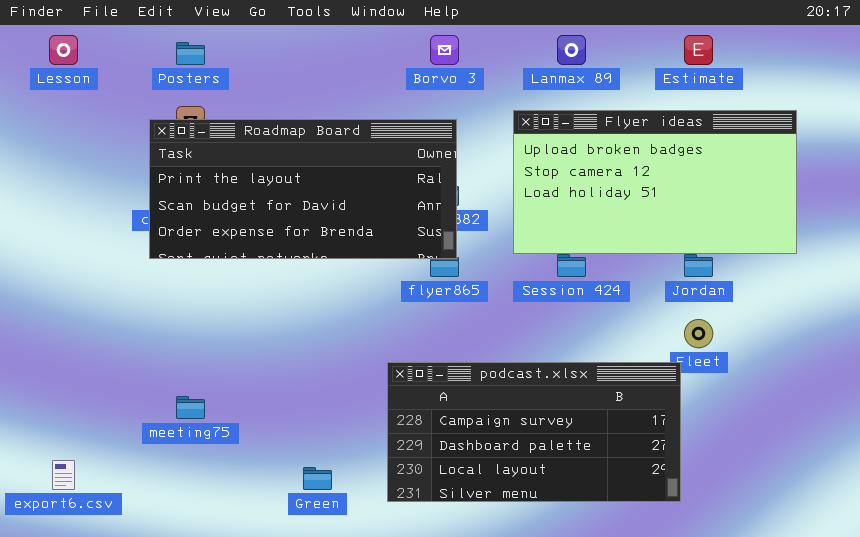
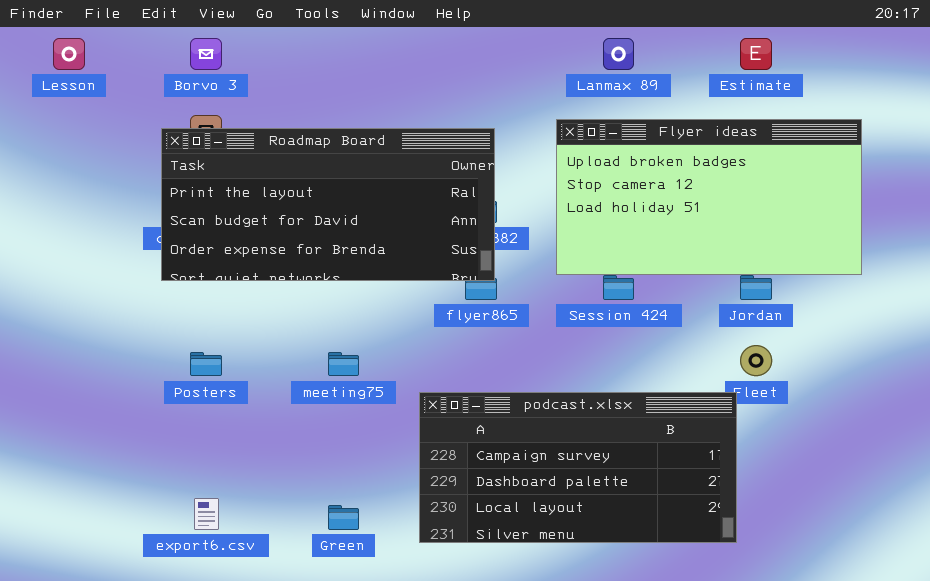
Borvo 3: [430,35,459,65] -> [190,38,222,70], moved
Posters: [176,42,205,65] -> [190,352,222,376], moved
meeting75: [176,396,205,419] -> [328,352,359,376], moved
export6.csv: [52,460,75,490] -> [194,498,219,530], moved

